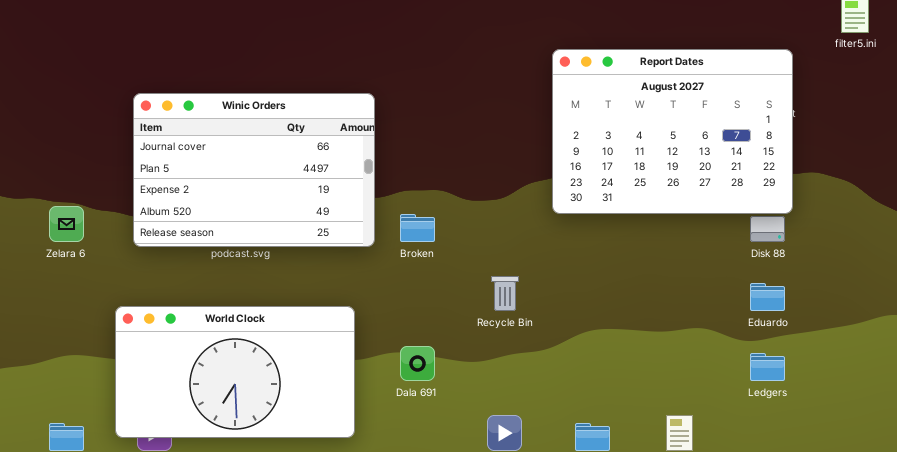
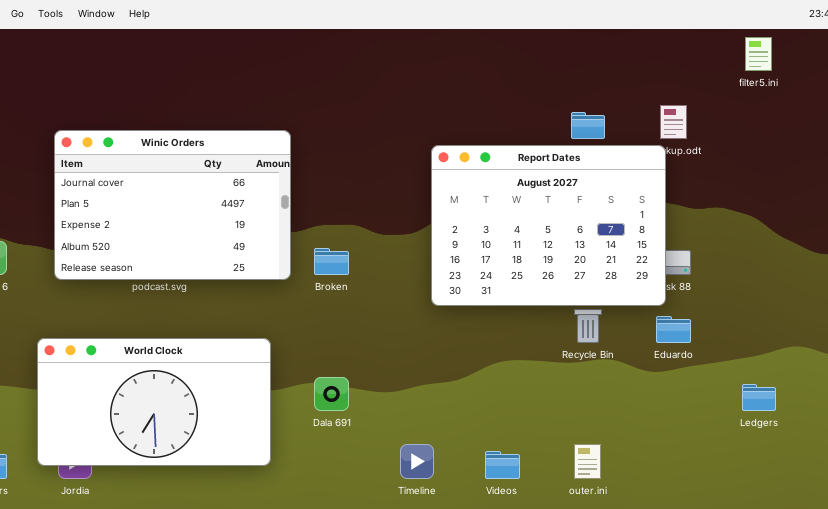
Report Dates: [552,49,793,214] -> [431,145,666,306], moved
Recycle Bin: [491,276,519,311] -> [574,309,602,343], moved
Ledgers: [750,353,785,381] -> [742,384,776,411], moved

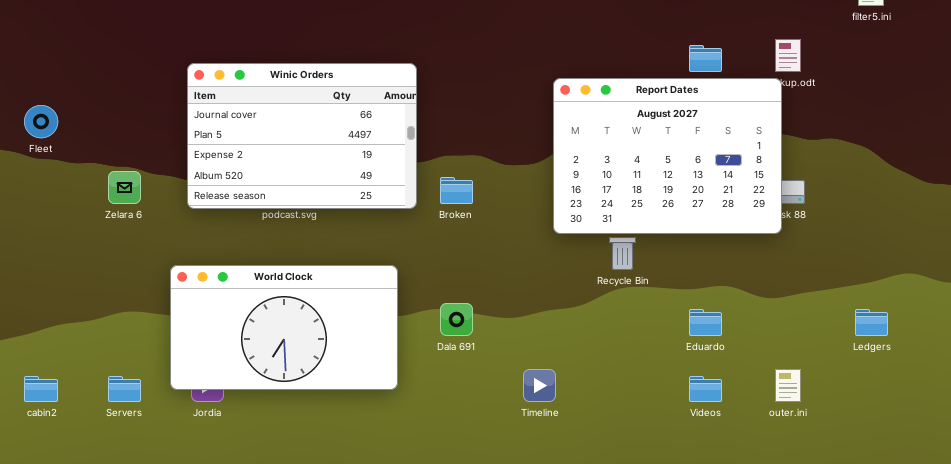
Recycle Bin: [574,309,602,343] -> [609,237,636,270], moved
Eduardo: [656,316,691,343] -> [689,309,722,336], moved
outer.ini: [574,444,601,479] -> [775,369,801,402], moved
Videos: [485,451,520,479] -> [689,376,722,402], moved

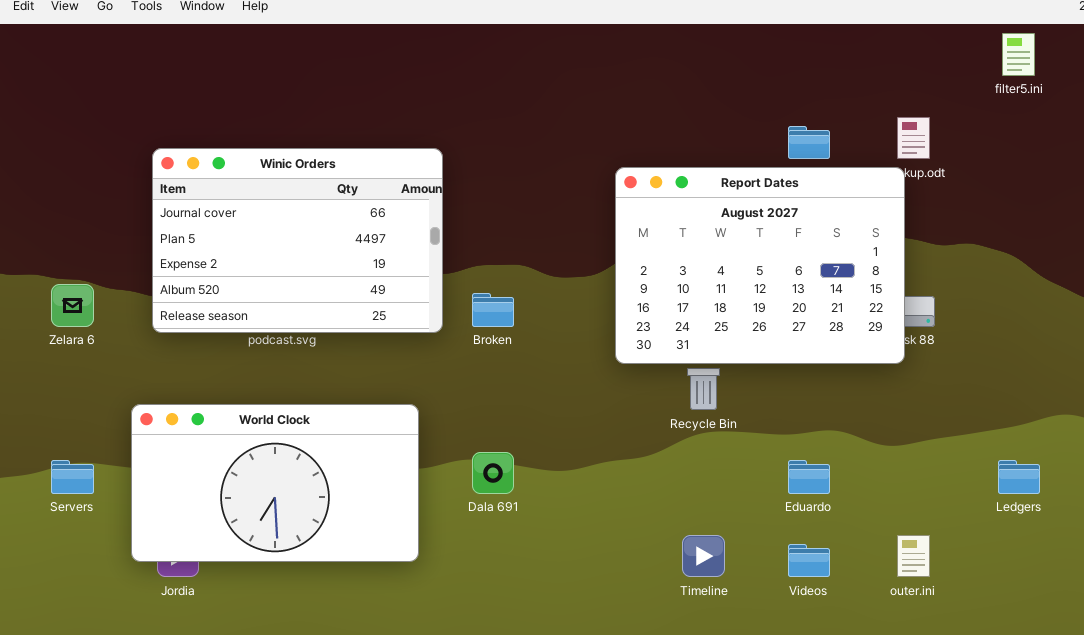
Timeline: [523,369,556,402] -> [682,535,725,577], moved
Servers: [108,376,141,402] -> [51,460,94,494], moved

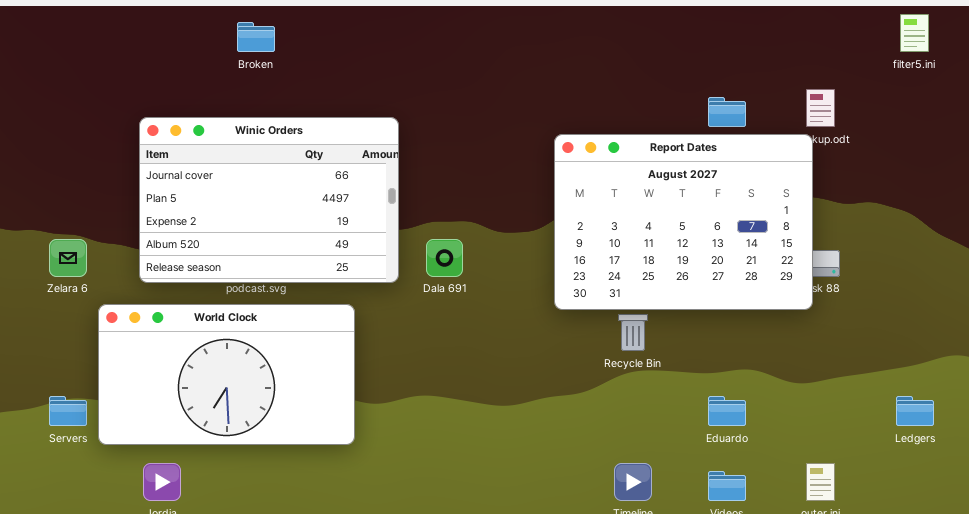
Broken: [472,293,514,327] -> [237,22,275,52], moved
World Clock: [131,404,419,562] -> [98,304,355,445], moved
Dala 691: [472,452,514,494] -> [426,239,463,277], moved

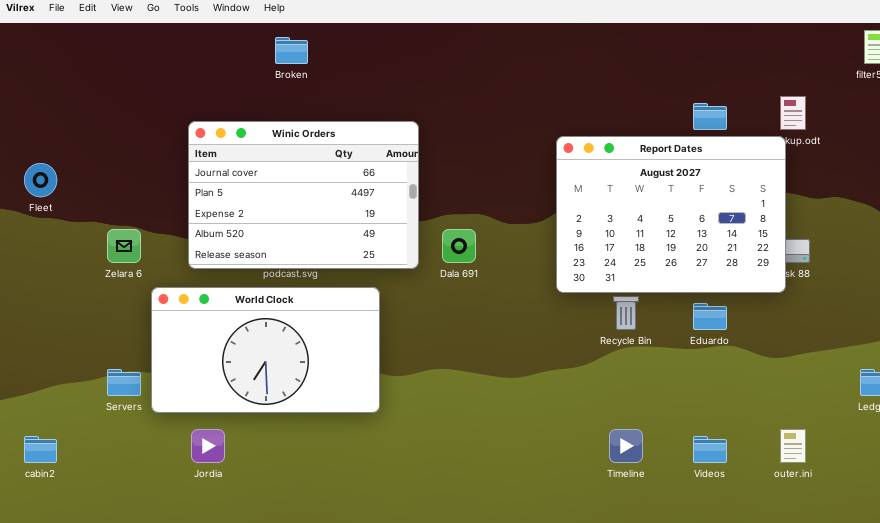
Eduardo: [708,396,746,426] -> [693,303,727,330], moved

